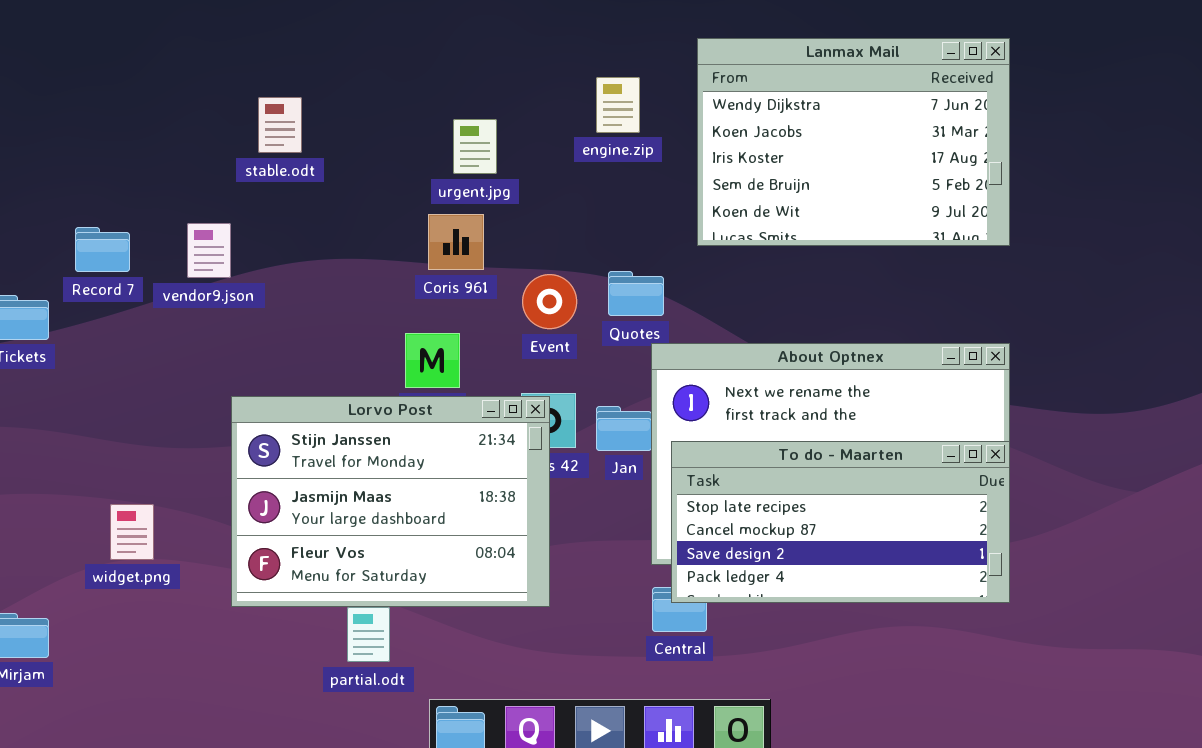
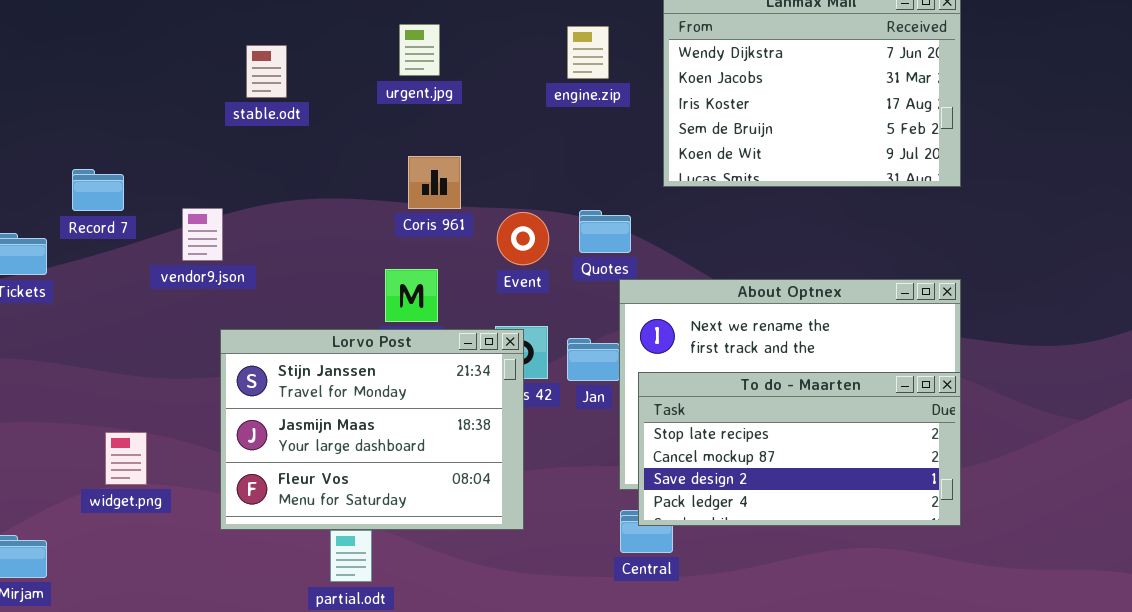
urgent.jpg: [453,119,497,174] -> [399,24,440,76], moved
vendor9.json: [187,223,231,278] -> [182,208,223,261], moved

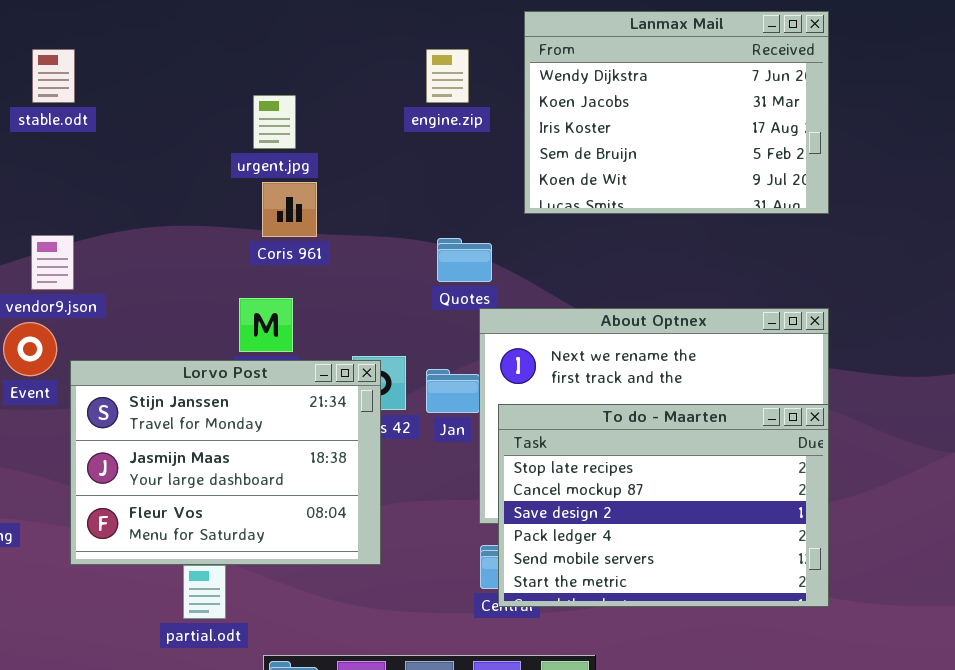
urgent.jpg: [399,24,440,76] -> [253,95,296,149], moved
stable.odt: [246,45,287,98] -> [32,49,75,103], moved
Event: [497,212,549,265] -> [3,322,57,376], moved
To do - Maarten: [638,372,961,526] -> [498,404,829,607], resized

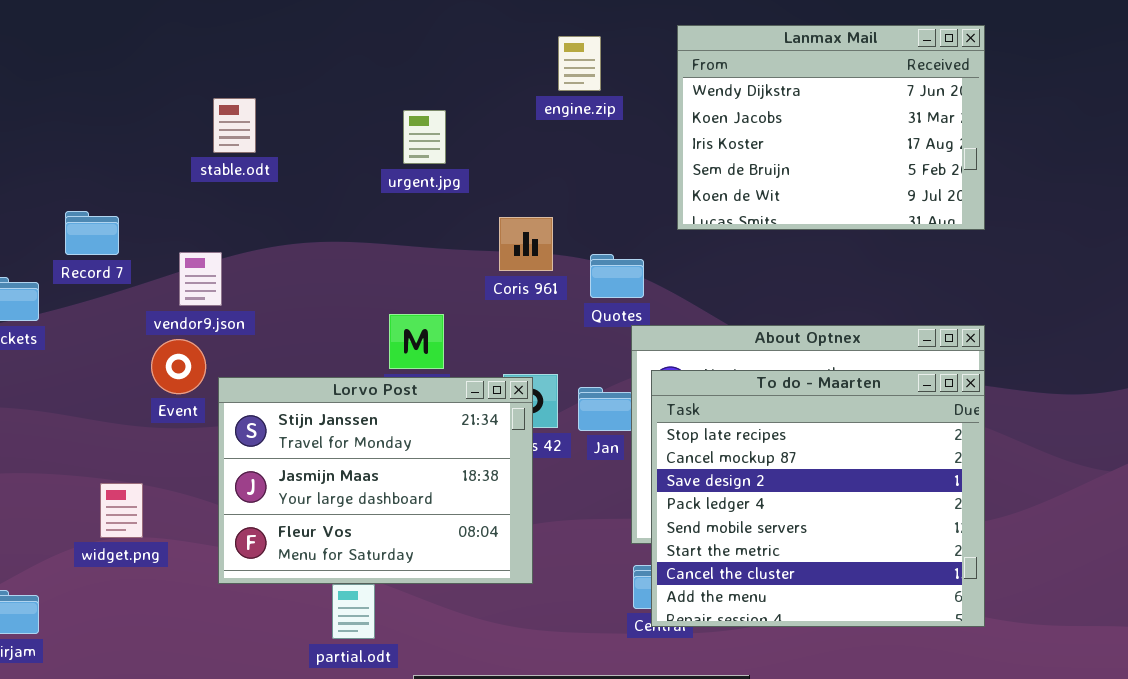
stable.odt: [32,49,75,103] -> [213,98,256,153], moved
engine.zip: [426,49,469,103] -> [558,36,601,91], moved
Coris 961: [262,182,317,237] -> [499,217,553,271], moved
To do - Maarten: [498,404,829,607] -> [651,370,985,627], resized

